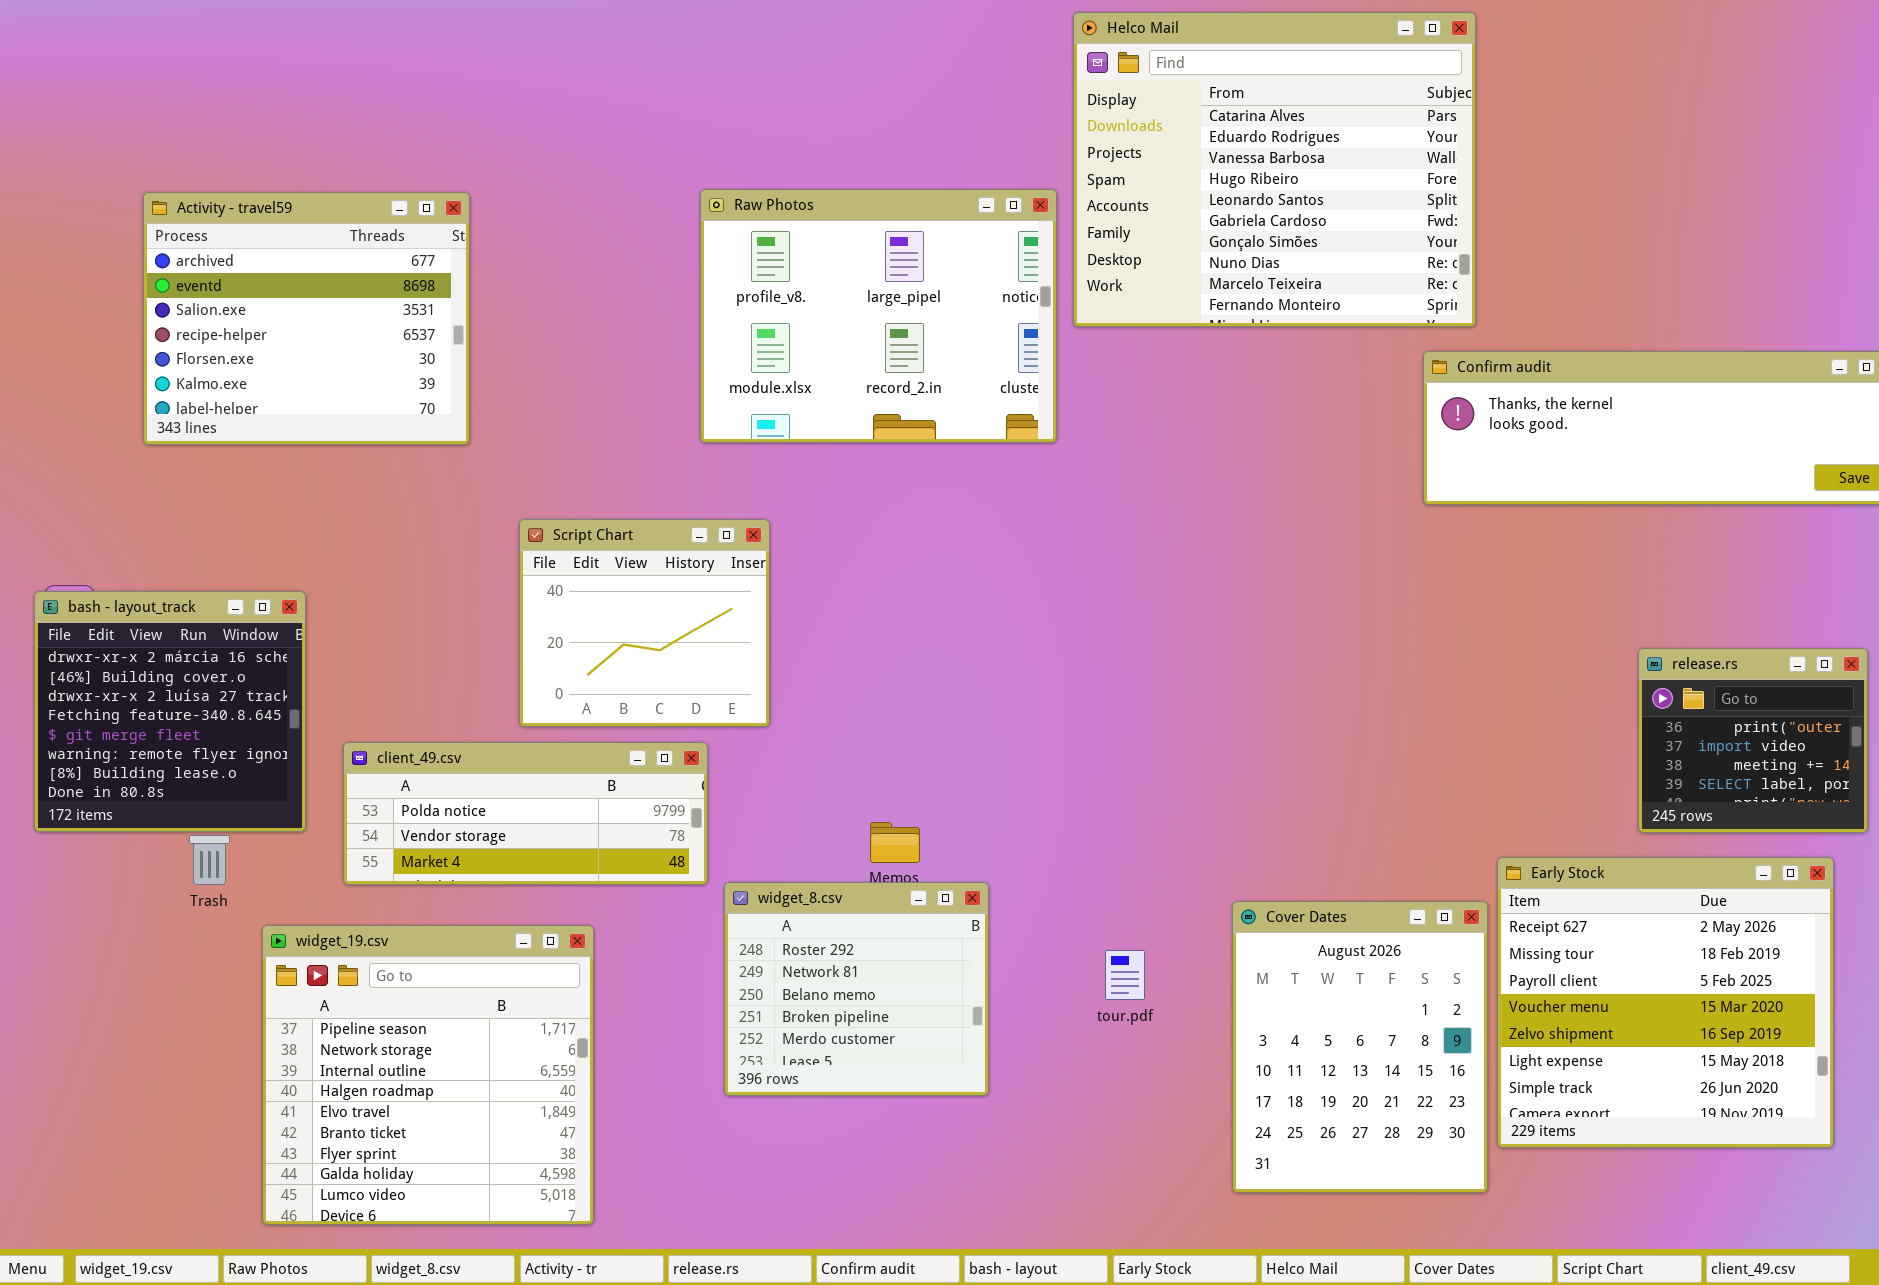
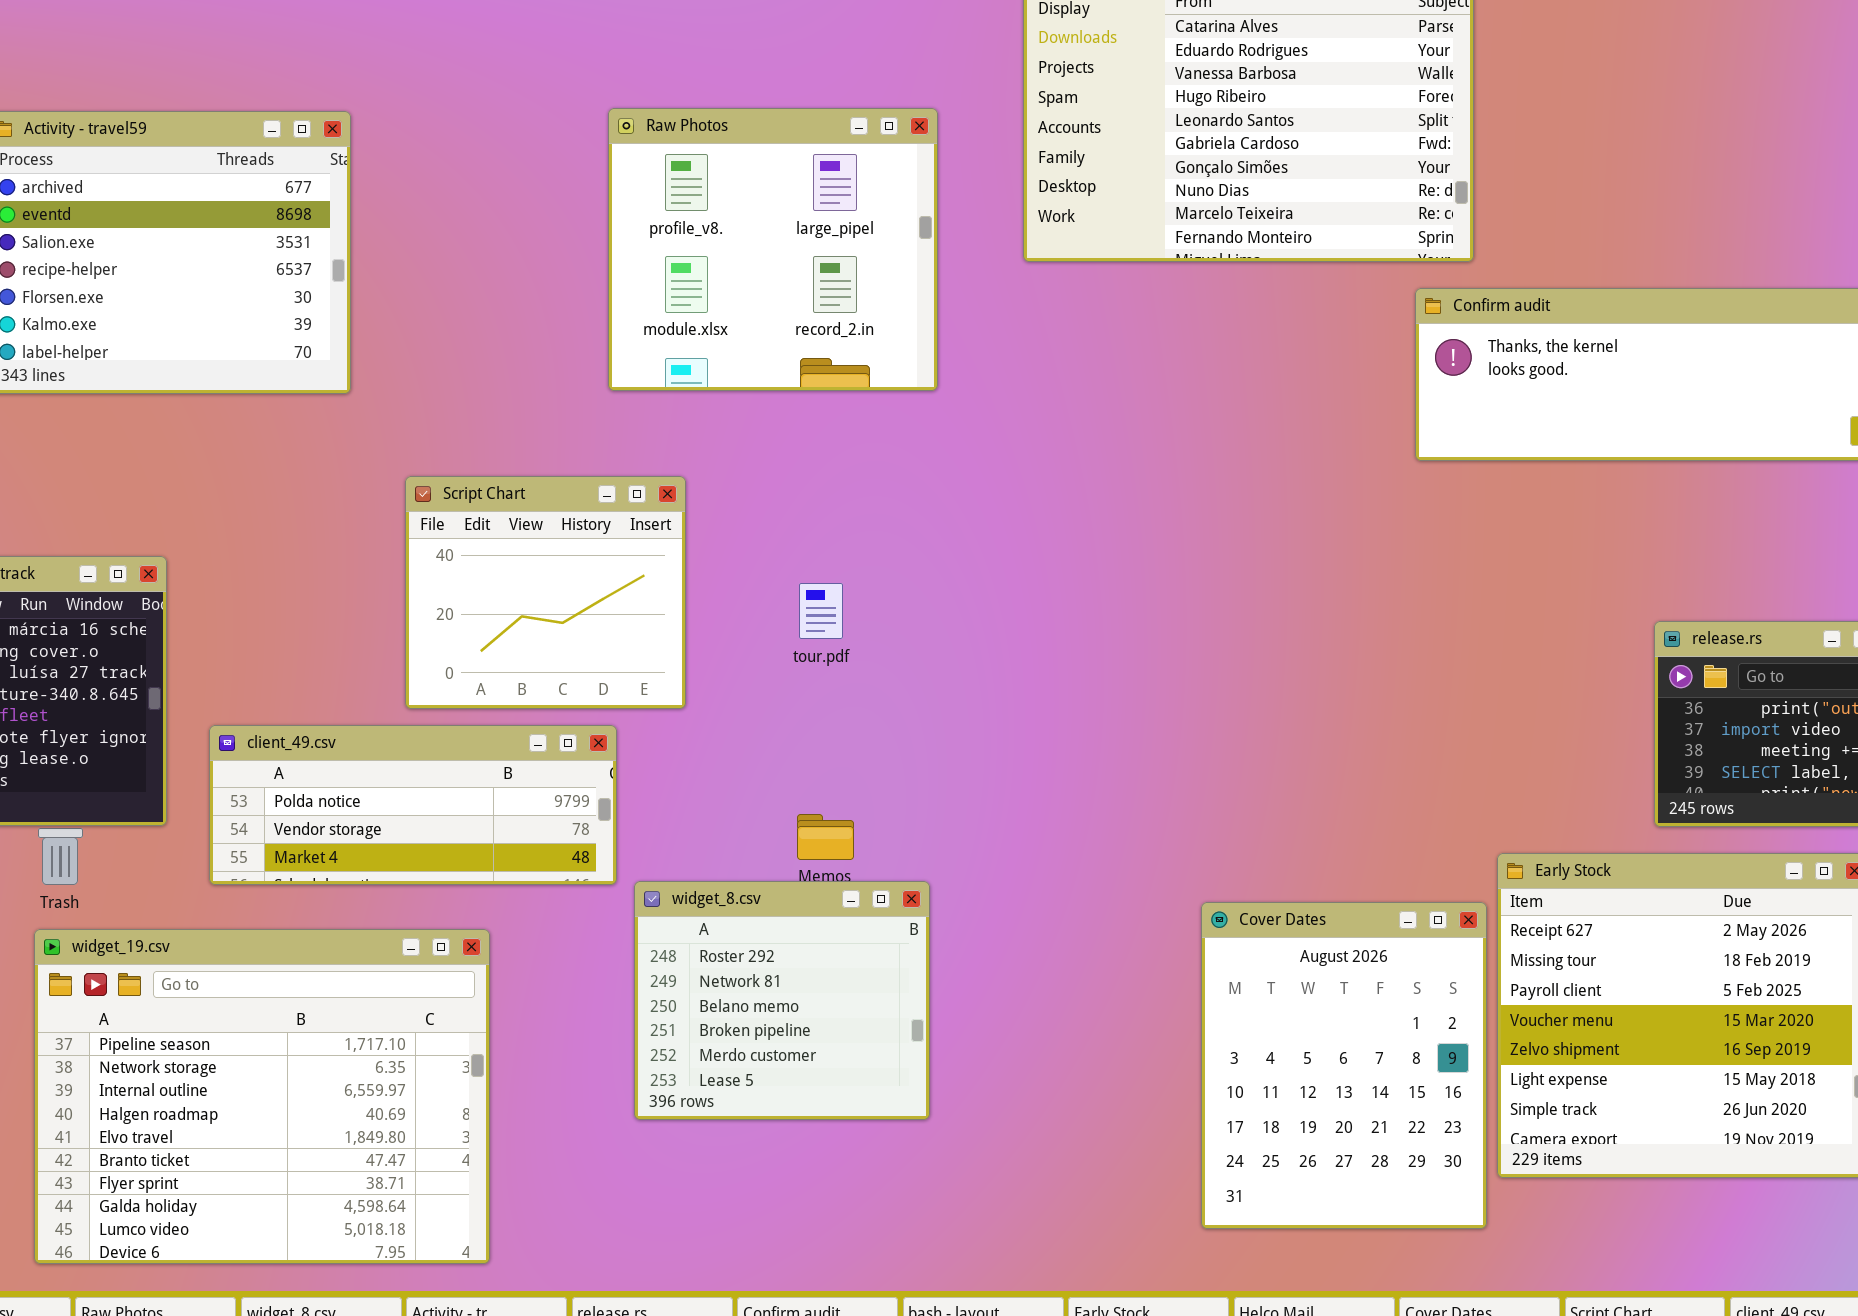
Raw Photos: [700,189,1057,443] -> [608,108,938,391], resized
widget_19.csv: [262,925,594,1225] -> [34,929,490,1264], resized
tour.pdf: [1105,950,1145,1000] -> [799,583,843,639], moved

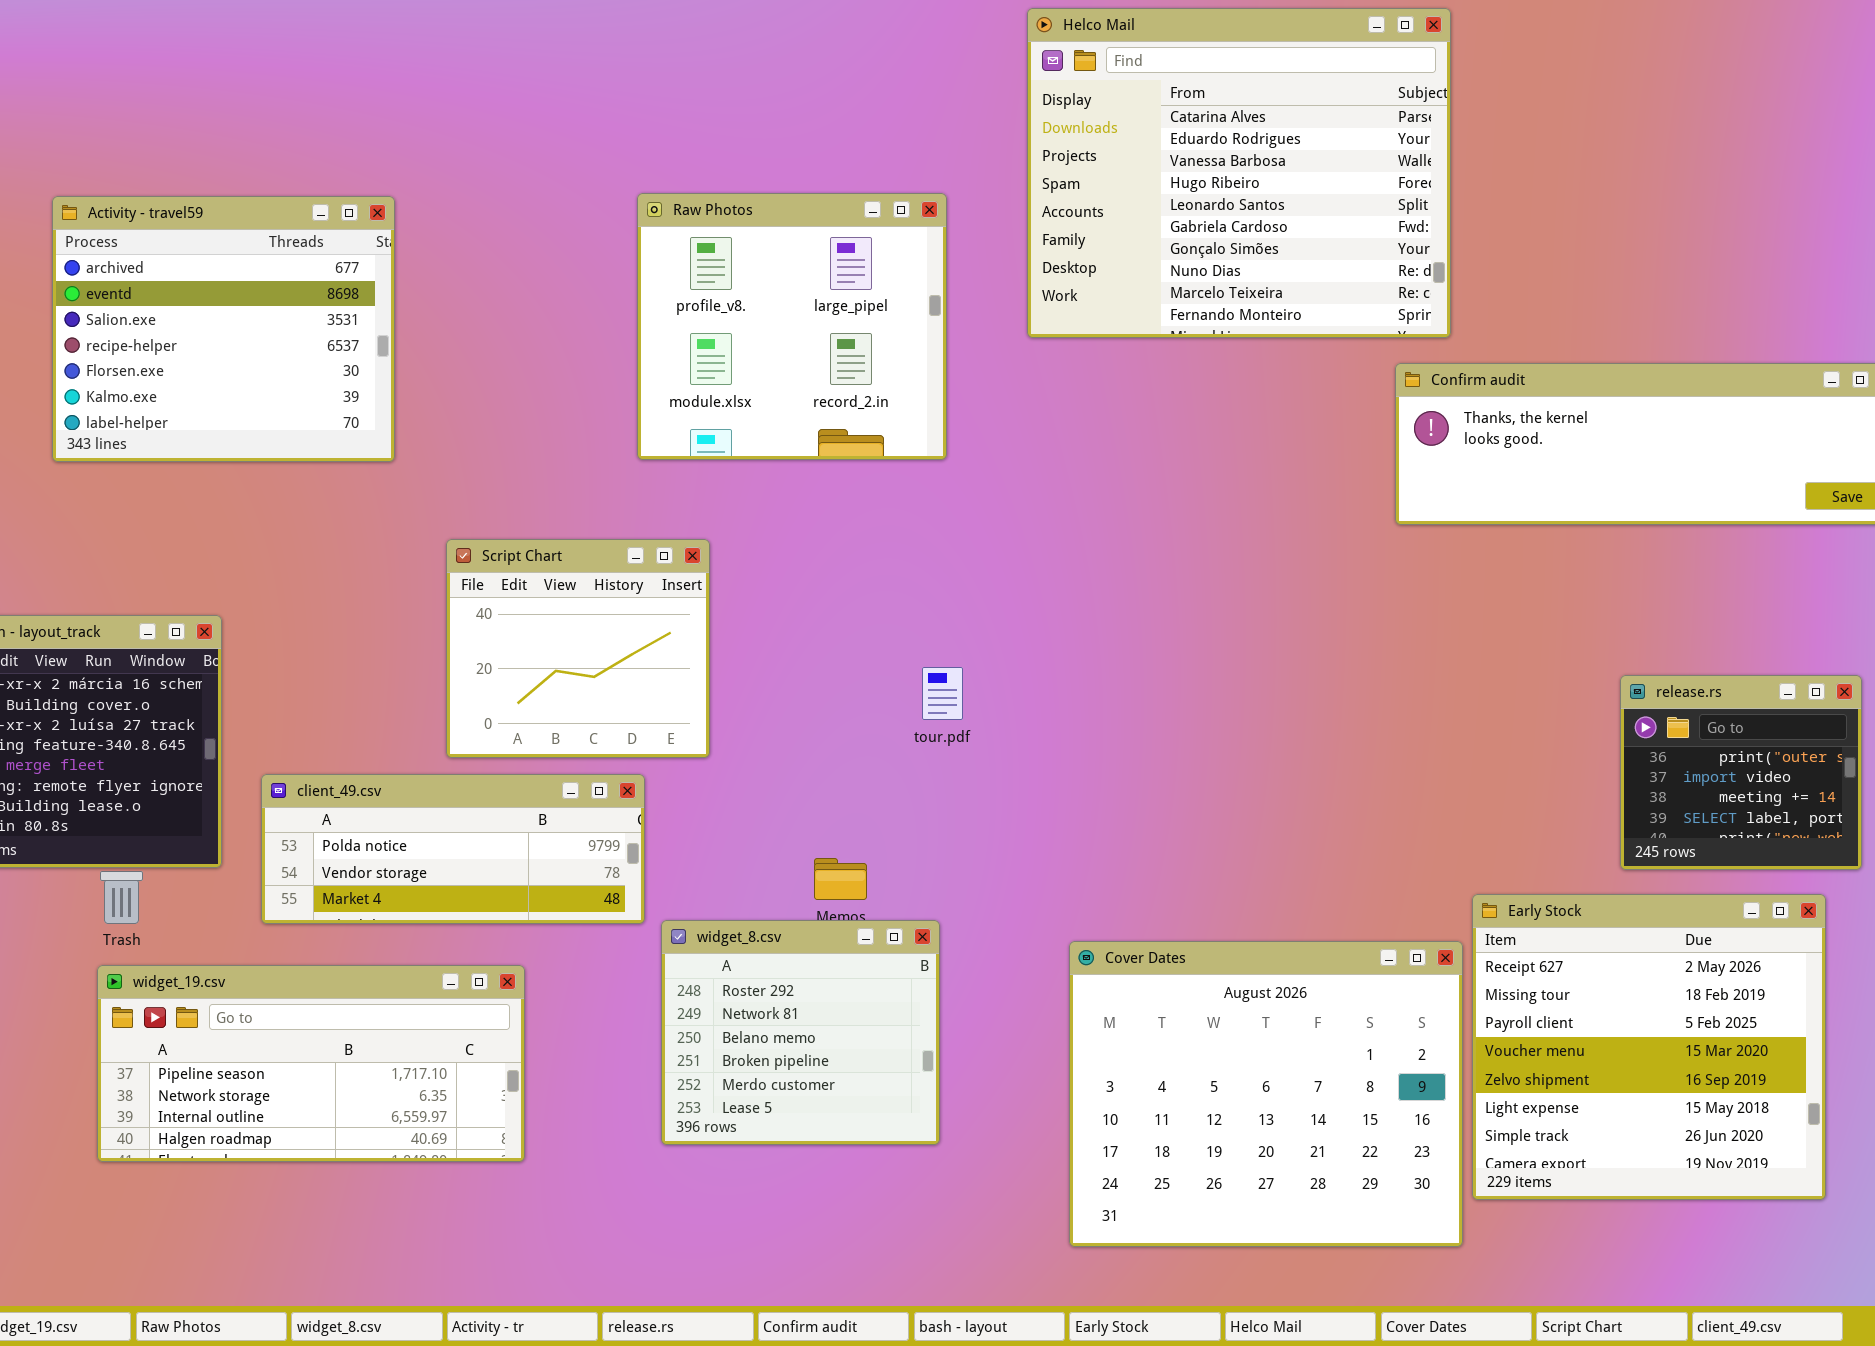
tour.pdf: [799,583,843,639] -> [922,667,963,720], moved
Cover Dates: [1201,902,1487,1229] -> [1069,941,1463,1247], resized
widget_19.csv: [34,929,490,1264] -> [97,965,525,1162], resized

